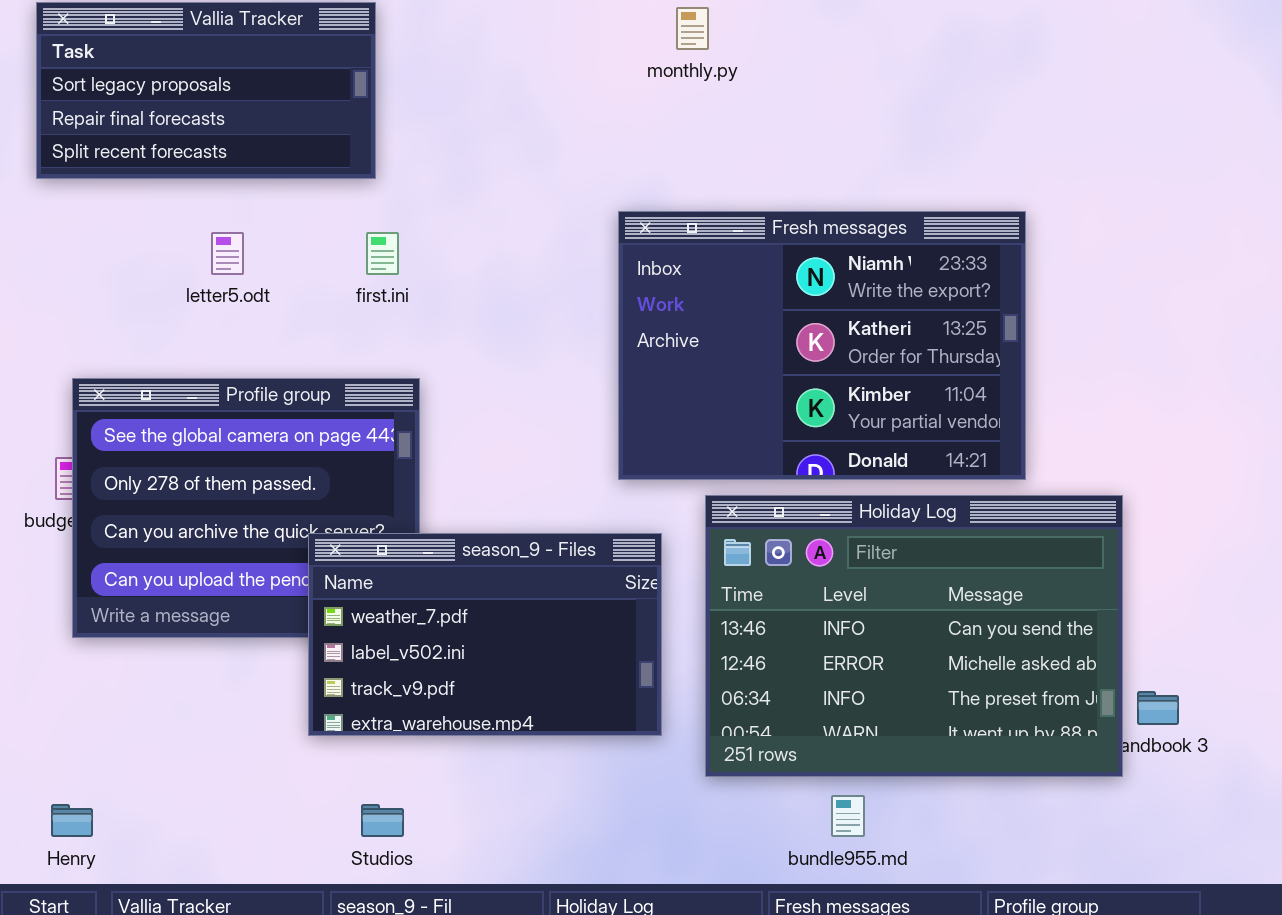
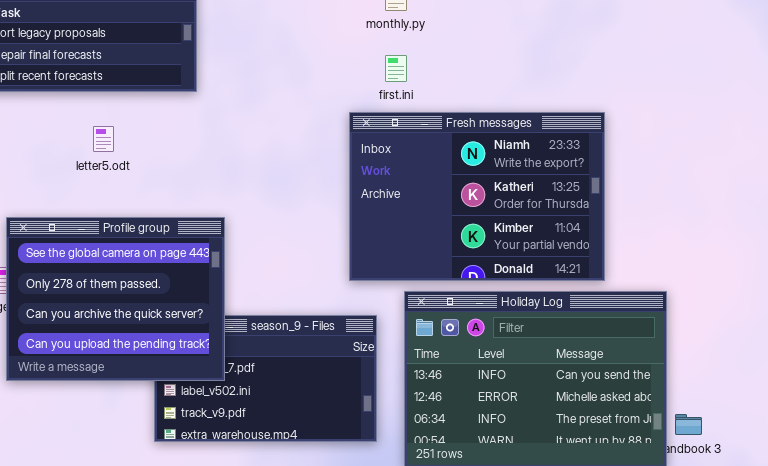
first.ini: [366,232,399,275] -> [385,55,407,82], moved
Profile group: [72,378,420,638] -> [6,217,225,381], raised

